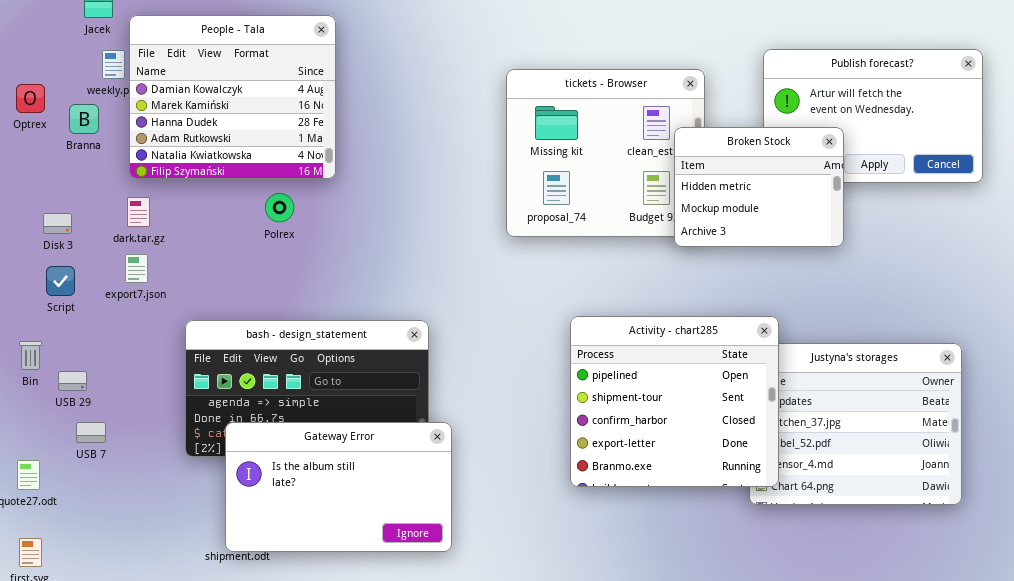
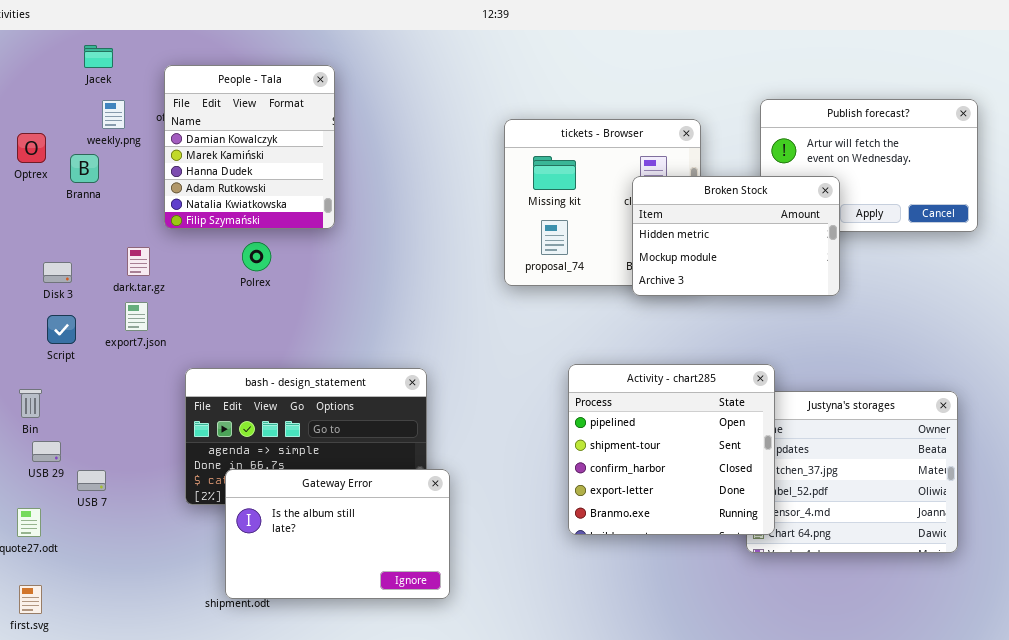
People - Tala: [129,15,336,179] -> [164,65,335,229], resized
Broken Stock: [674,127,844,247] -> [632,176,840,296], resized
Polrex: [265,193,294,222] -> [242,242,271,271], moved
USB 29: [58,371,87,391] -> [32,441,61,462], moved

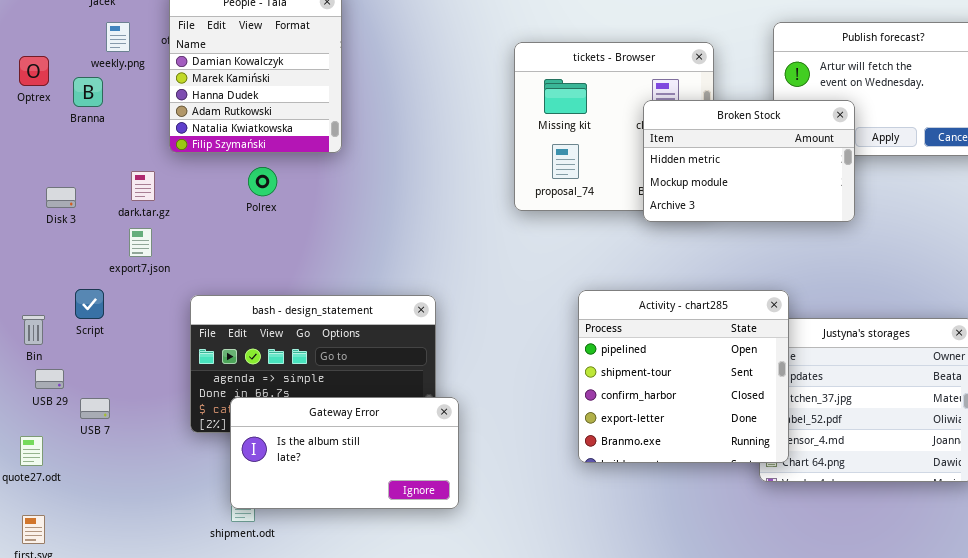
Script: [47,315,76,344] -> [75,289,104,319], moved
Gateway Error: [225,469,450,599] -> [230,397,459,509], resized

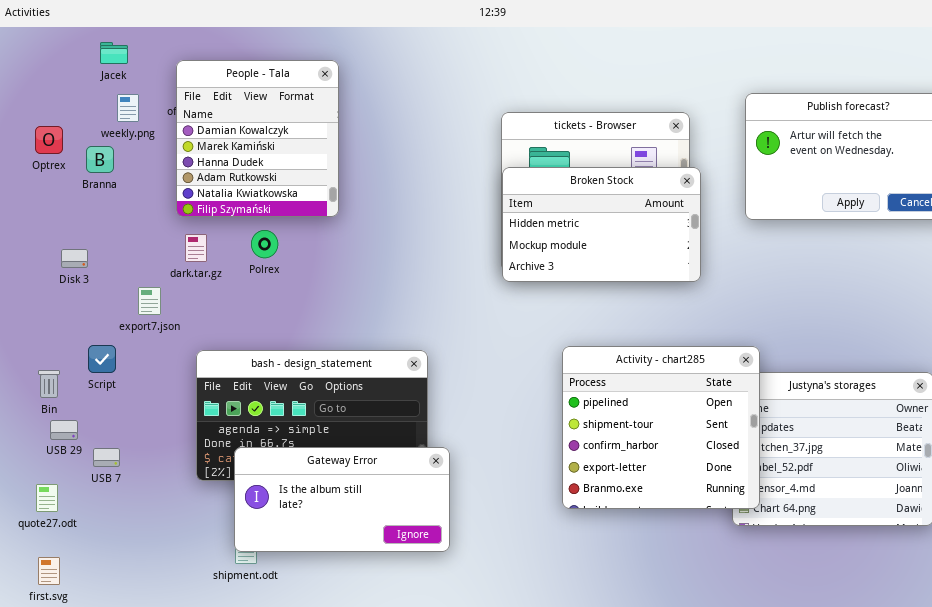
Broken Stock: [643,100,855,222] -> [502,167,701,282], moved
dark.tar.gz: [131,171,155,201] -> [185,234,207,262], moved

